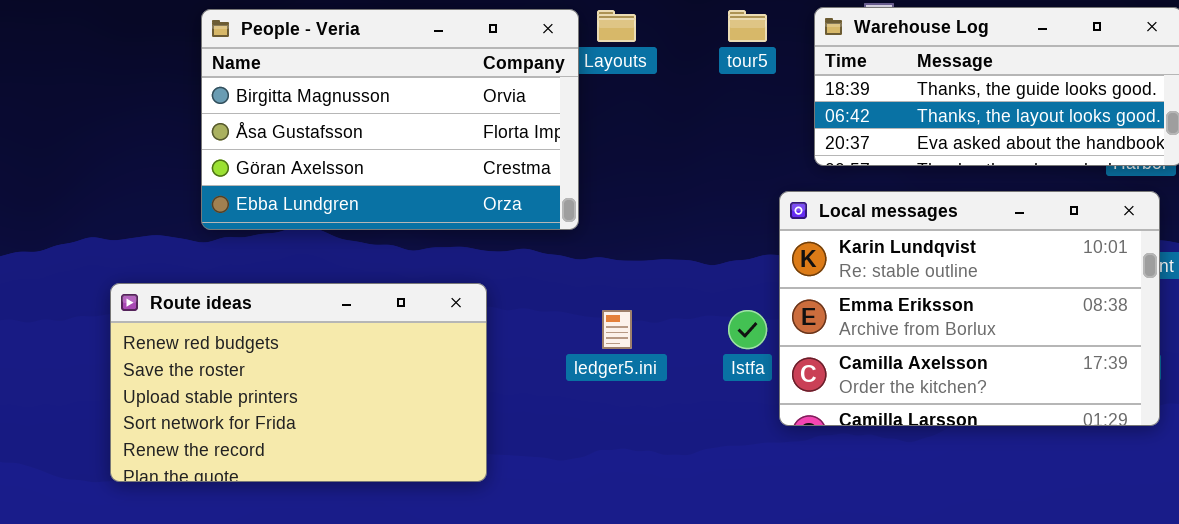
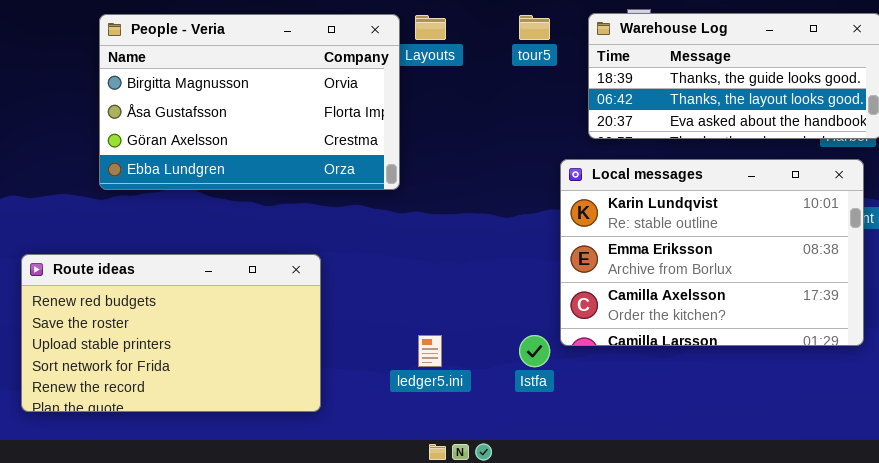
Route ideas: [110,283,487,482] -> [21,254,321,412], moved
ledger5.ini: [602,310,632,349] -> [418,335,442,367], moved
Istfa: [728,310,767,349] -> [519,335,550,367], moved

